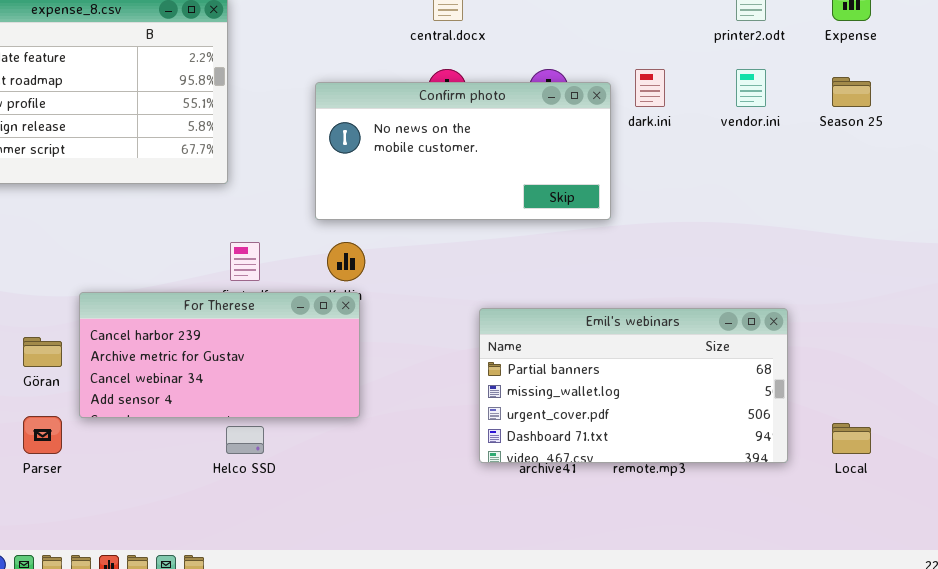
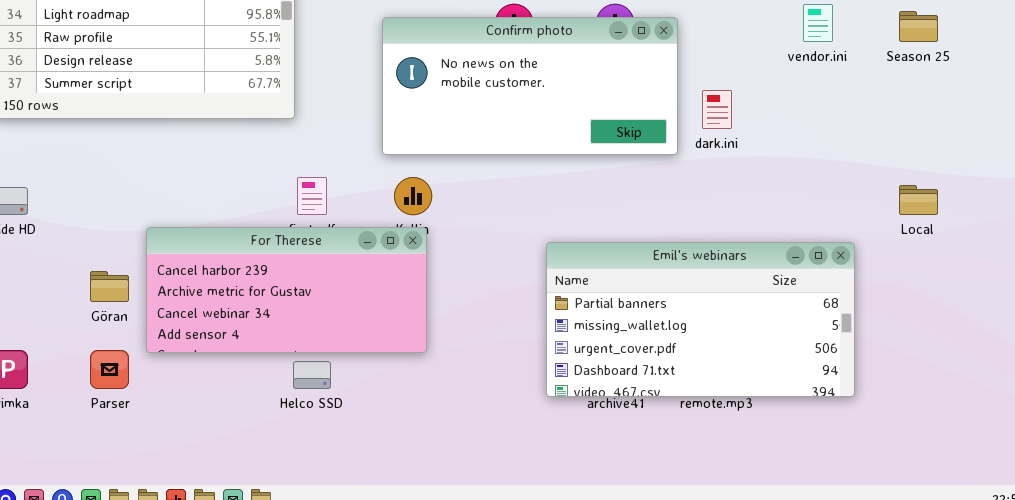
dark.ini: [635,69,665,107] -> [702,90,732,129], moved
Local: [832,423,871,454] -> [899,185,938,215], moved

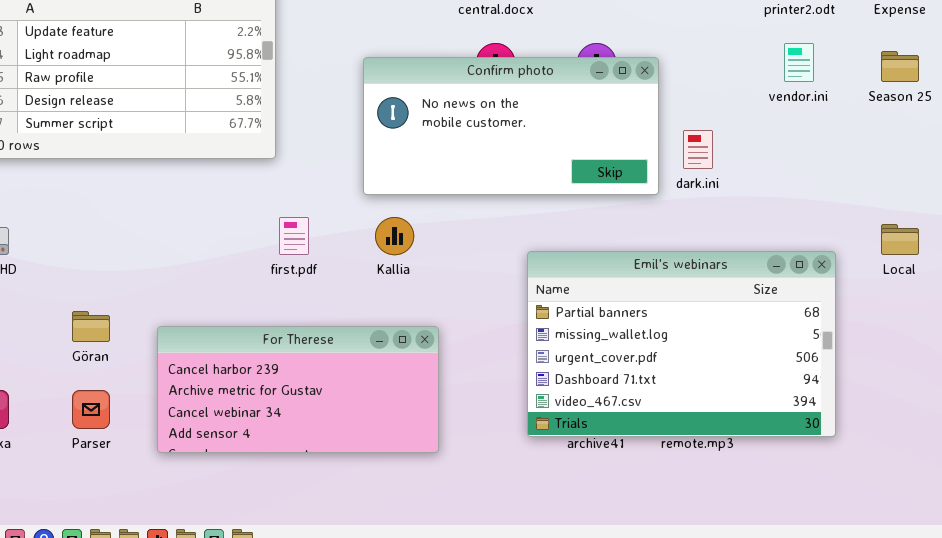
For Therese: [146,227,427,353] -> [157,326,439,453], moved
Emil's webinars: [546,242,855,397] -> [527,251,836,437], resized

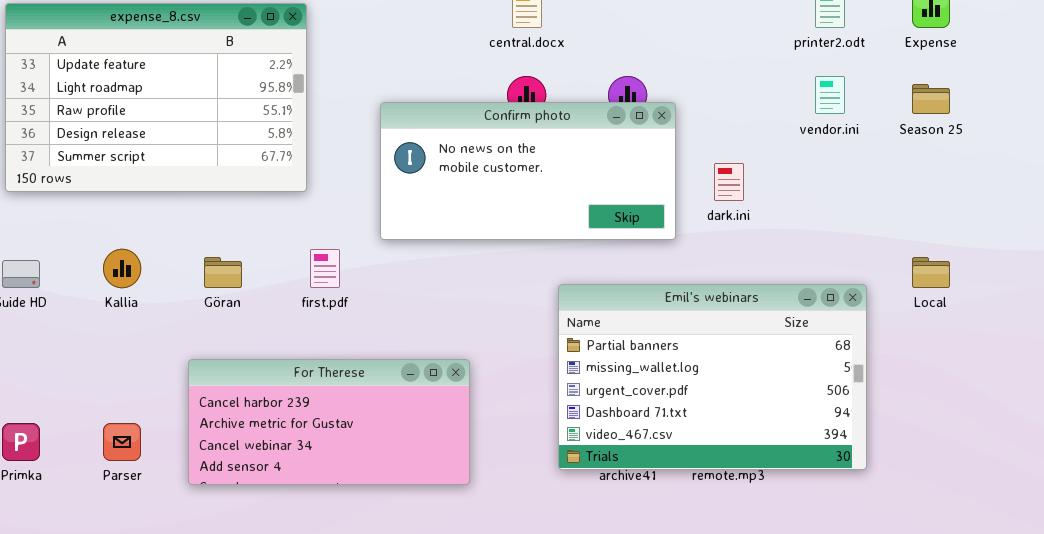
Confirm photo: [363,57,659,195] -> [380,102,676,240], moved
Kallia: [375,217,414,255] -> [103,249,141,288], moved
Göran: [72,311,110,342] -> [204,257,242,288], moved

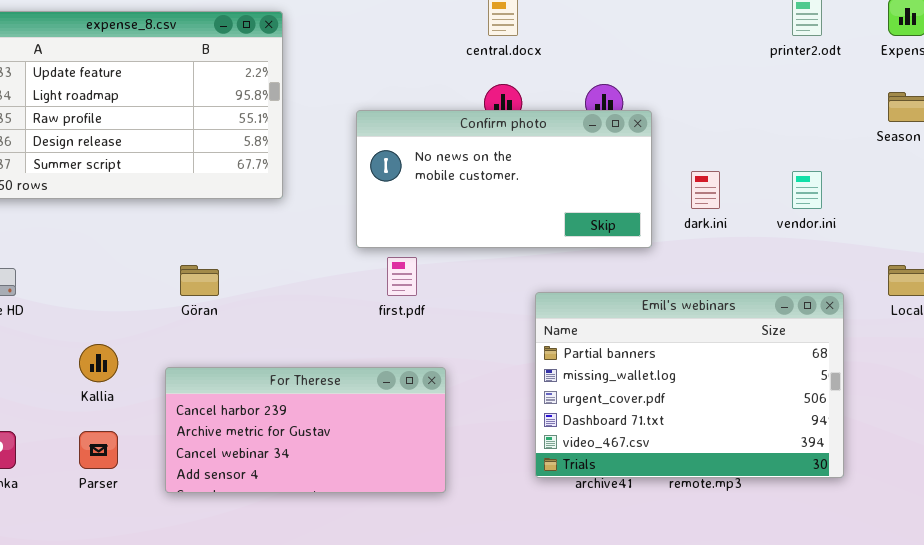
vendor.ini: [815,76,845,114] -> [792,171,822,209], moved
Kallia: [103,249,141,288] -> [79,344,118,382], moved
first.pdf: [310,249,340,288] -> [387,257,417,296], moved

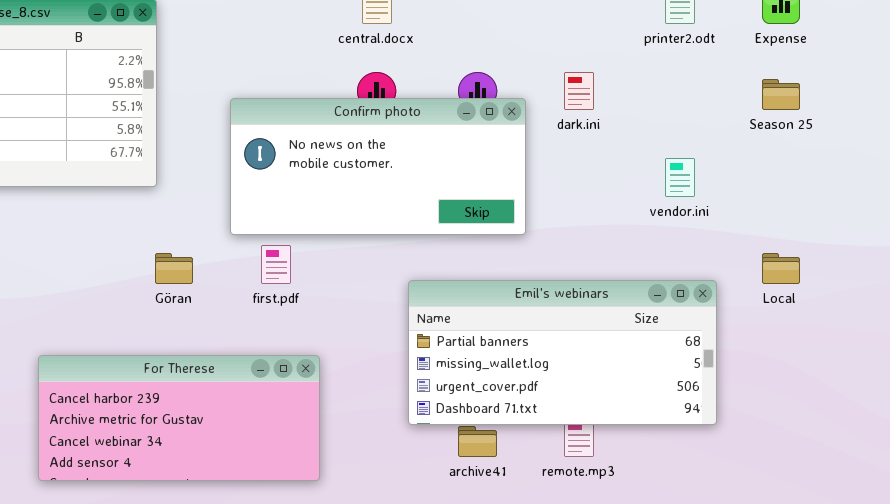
dark.ini: [691,171,720,209] -> [564,72,594,110], moved
Göran: [180,265,219,296] -> [155,253,193,284], moved
Emil's webinars: [535,292,844,478] -> [408,280,717,425], resized

